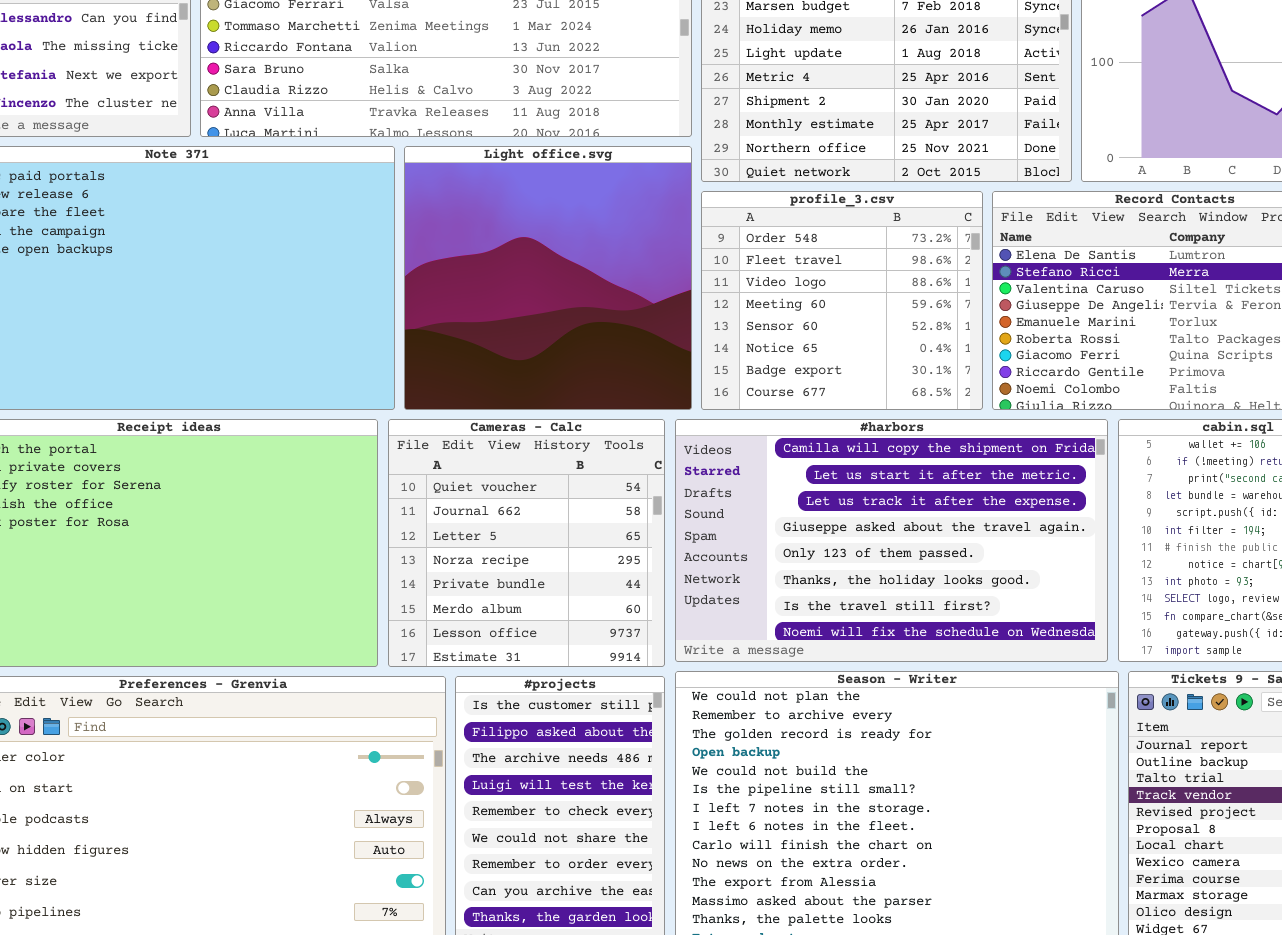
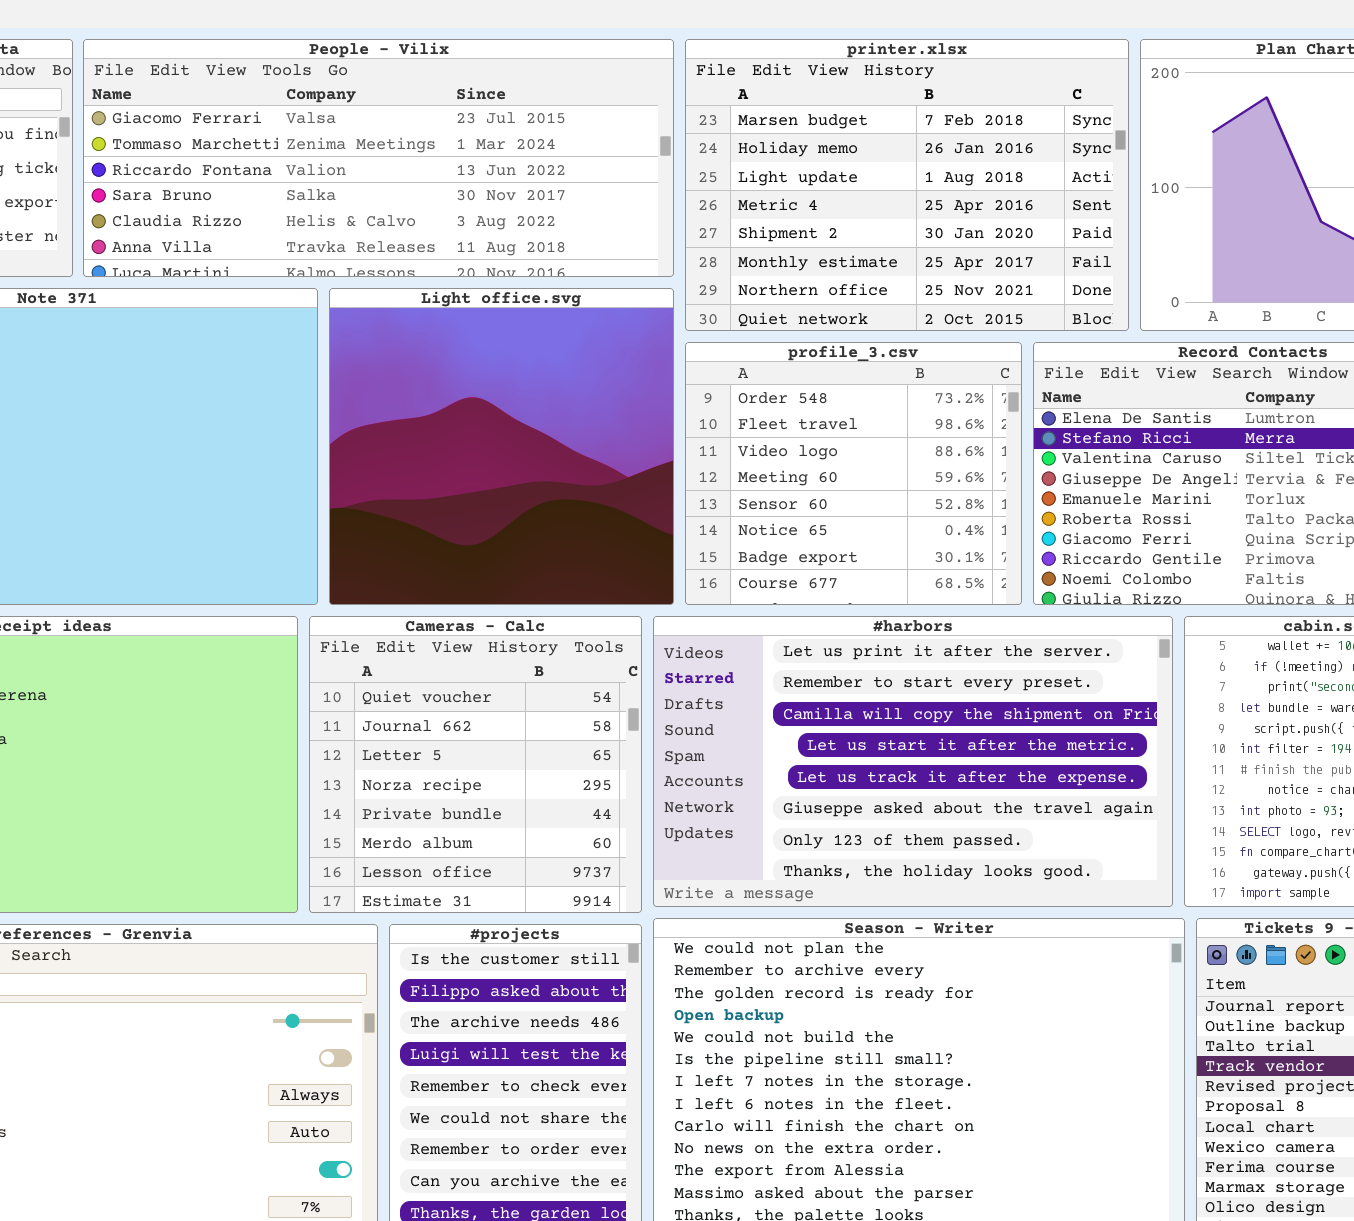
#harbors: [675,419,1108,662] -> [653,616,1173,907], scrolled up 2 rows

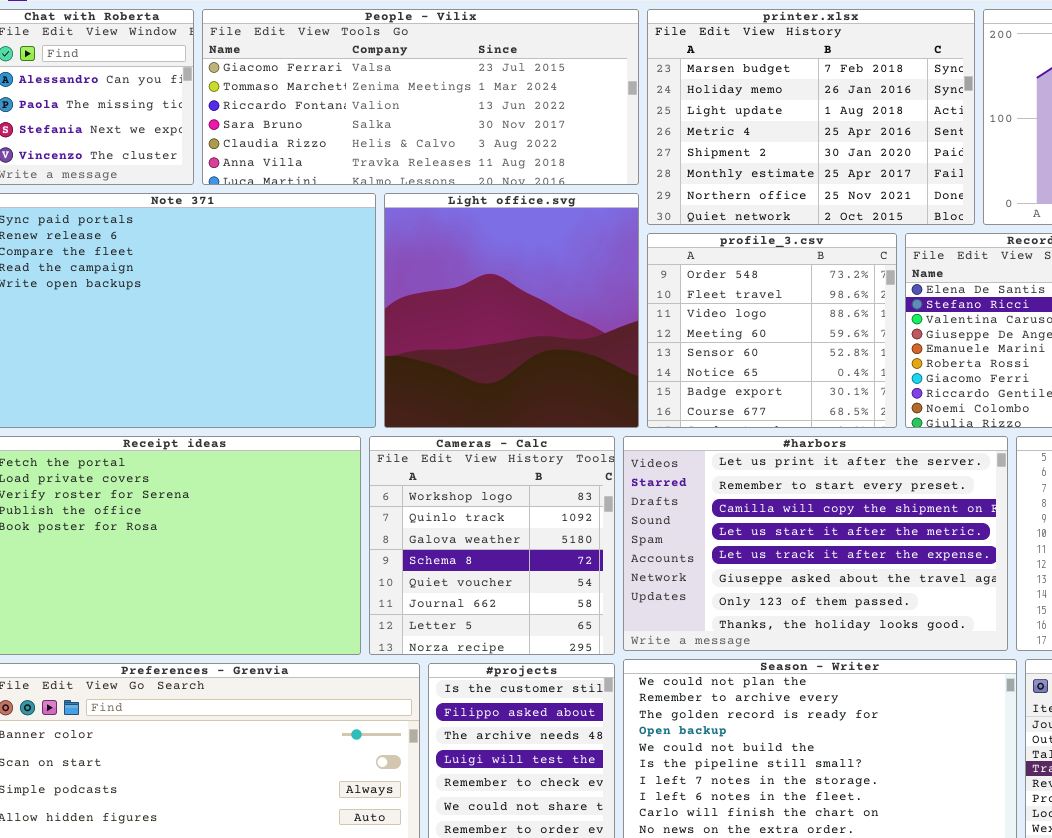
Cameras - Calc: [309,616,642,913] -> [369,436,615,655], scrolled up 4 rows

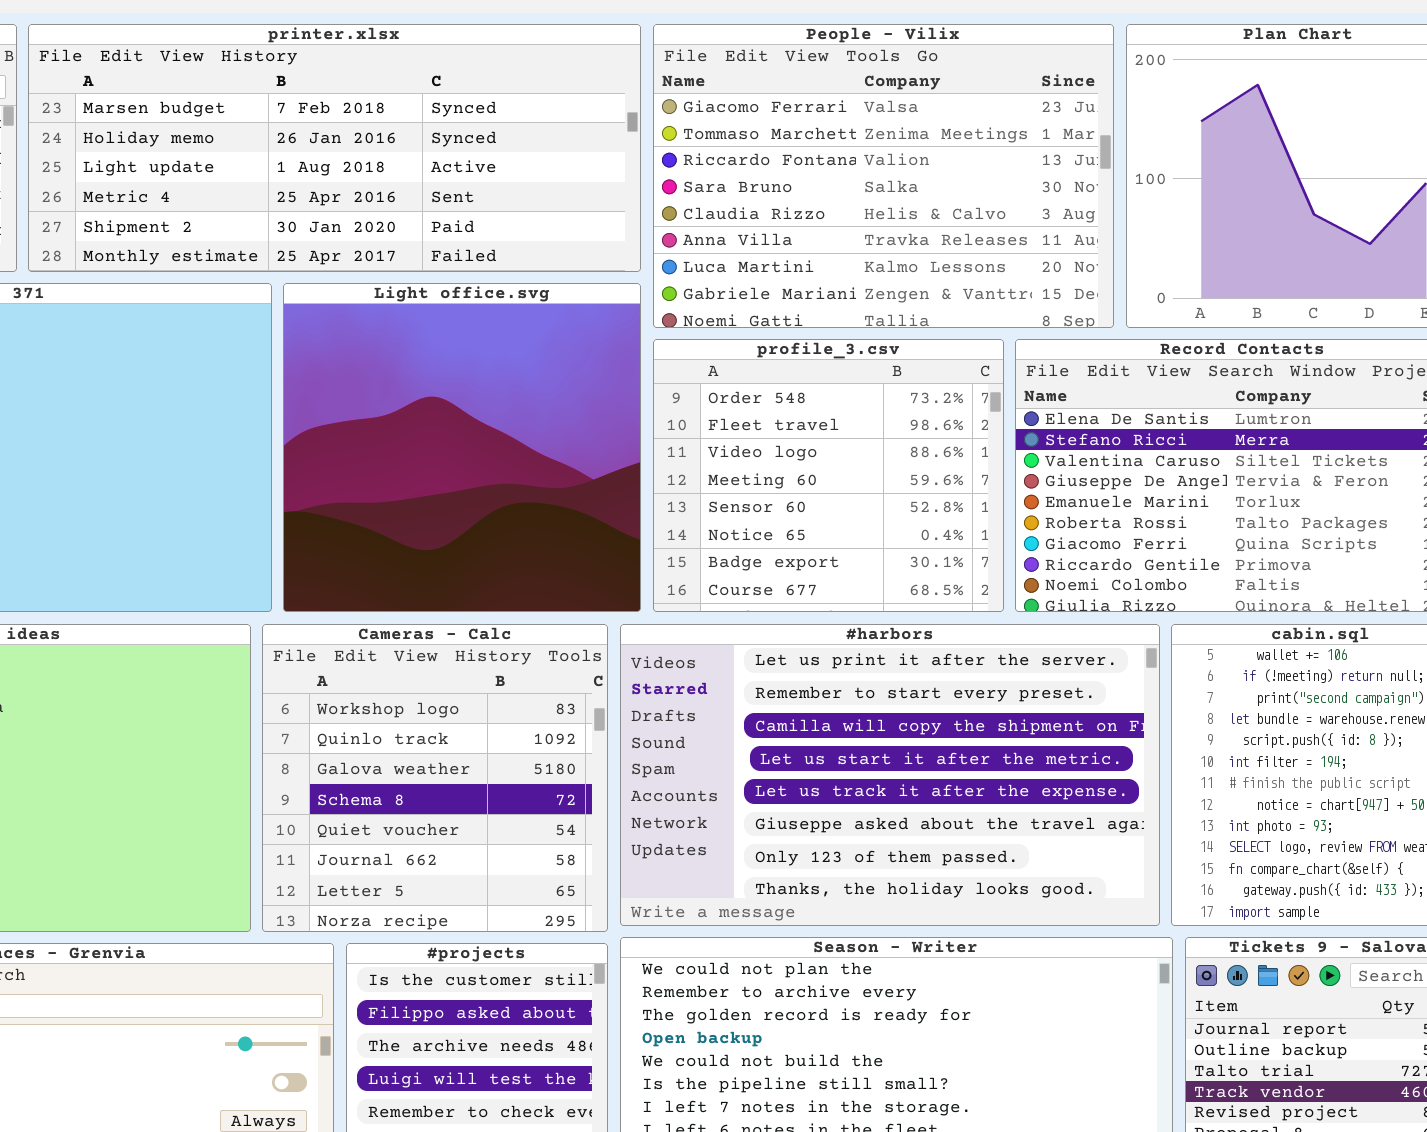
People - Vilix: [202,9,639,185] -> [653,24,1114,328], moved, resized
printer.xlsx: [647,9,975,225] -> [28,24,641,272], moved, resized

